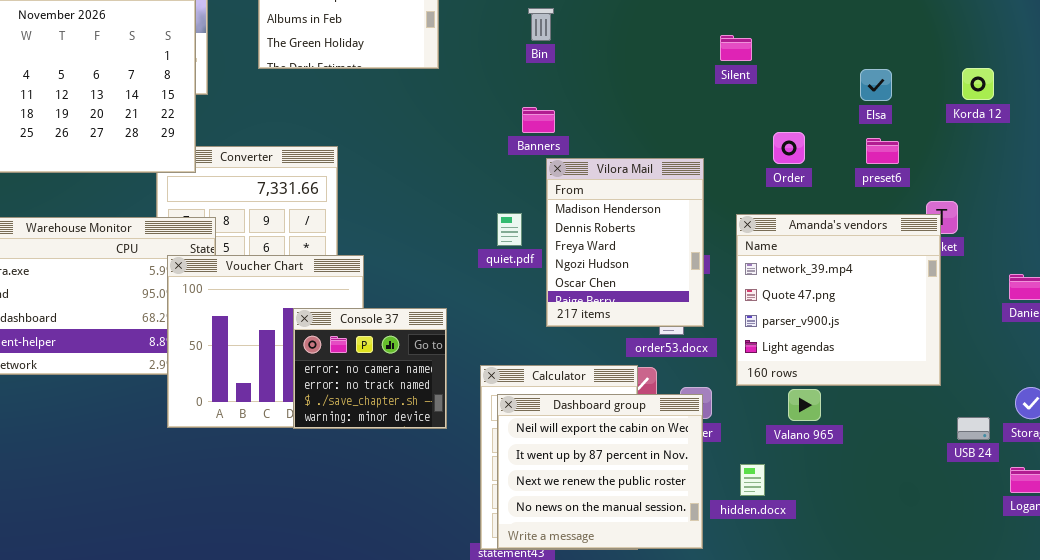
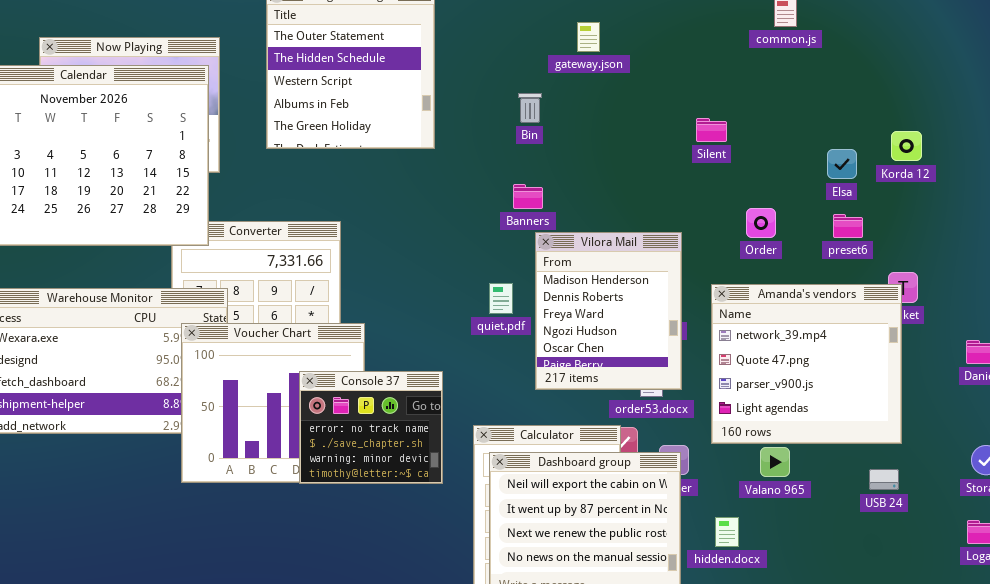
Korda 12: [962,68,994,100] -> [891,131,922,161], moved
Console 37: [293,308,447,429] -> [299,371,443,484], scrolled down 1 row
USB 24: [957,417,990,440] -> [869,469,899,490], moved

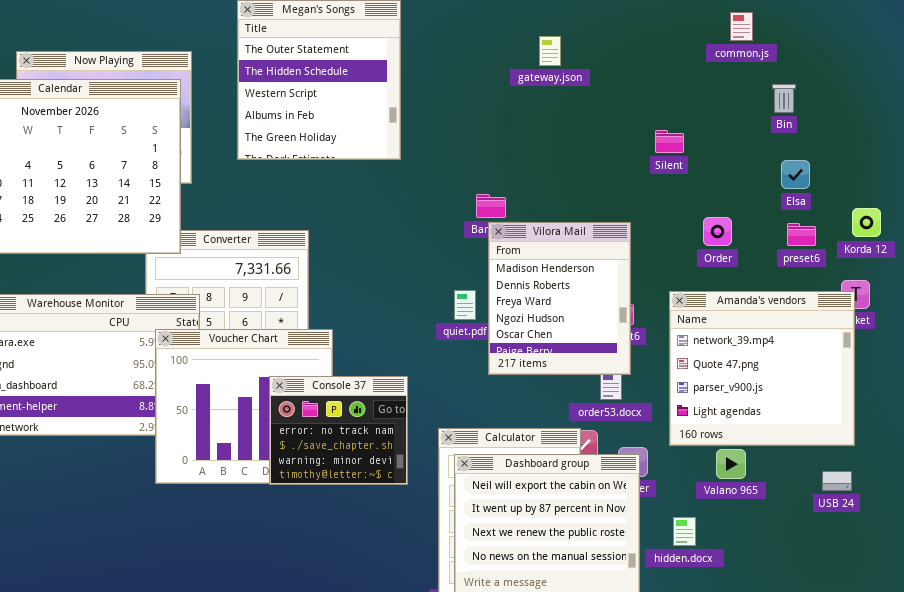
Bin: [518,93,542,123] -> [772,84,796,113], moved
Korda 12: [891,131,922,161] -> [852,208,881,237], moved
Vilora Mail: [535,232,682,390] -> [488,222,631,375], moved

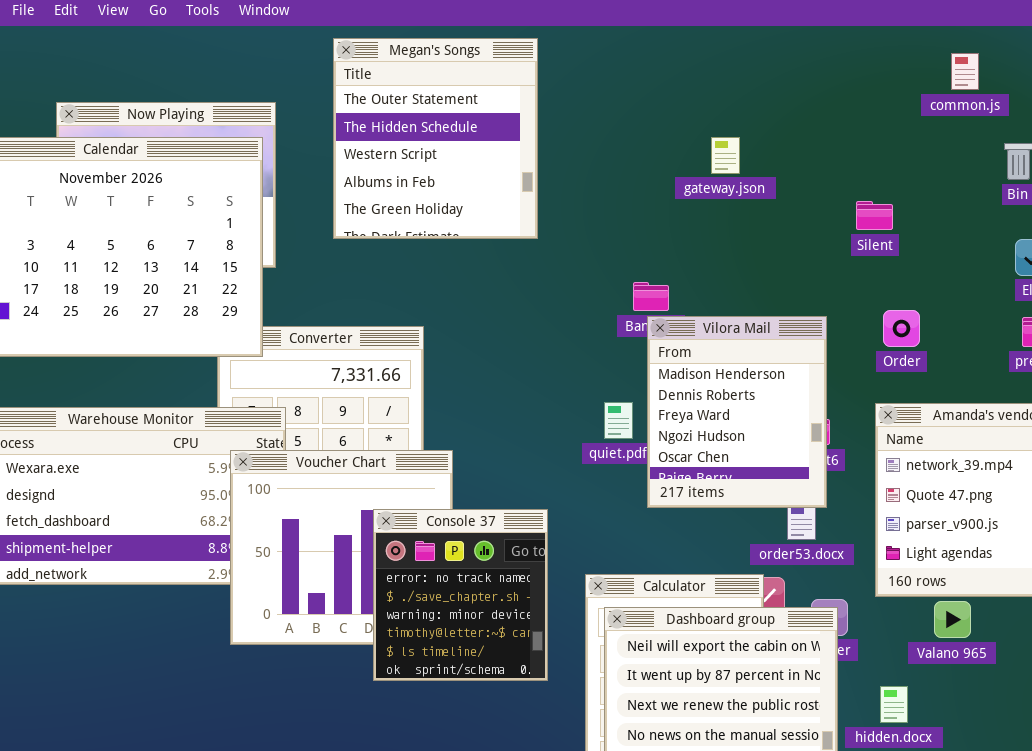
gateway.json: [539,36,561,66] -> [711,137,740,174], moved
Order: [703,217,732,246] -> [883,310,920,347], moved
Console 37: [269,376,408,485] -> [373,509,548,681], resized

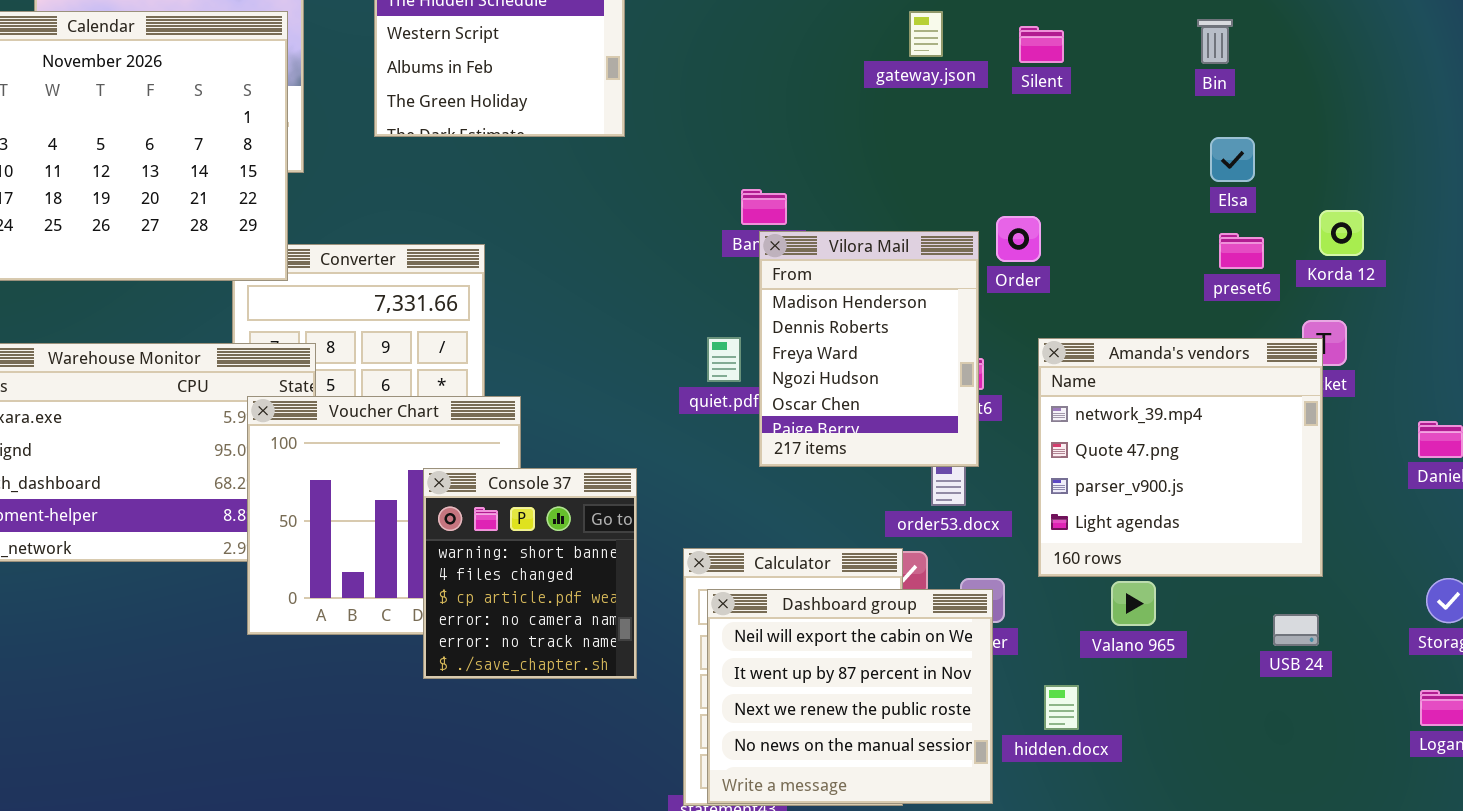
gateway.json: [711,137,740,174] -> [909,11,943,57], moved
Silent: [856,201,893,230] -> [1019,26,1064,63], moved
Order: [883,310,920,347] -> [996,216,1041,262], moved
Console 37: [373,509,548,681] -> [423,468,637,679], scrolled up 4 rows

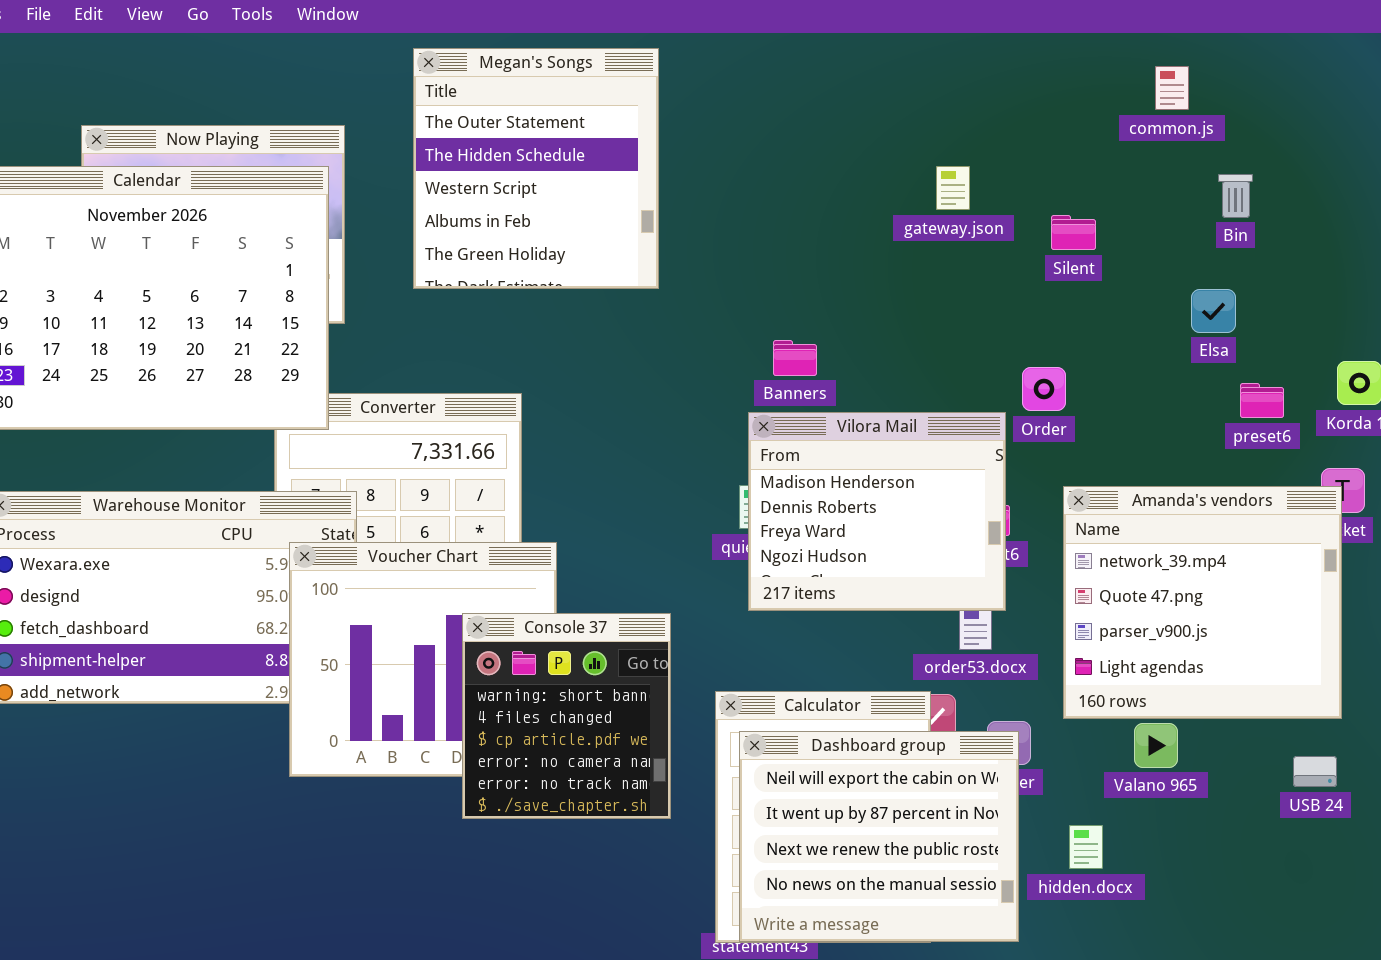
Silent: [1019,26,1064,63] -> [1051,215,1096,250], moved
Elsa: [1210,137,1255,182] -> [1191,289,1236,333], moved
Vilora Mail: [759,231,979,467] -> [748,412,1006,611], resized

